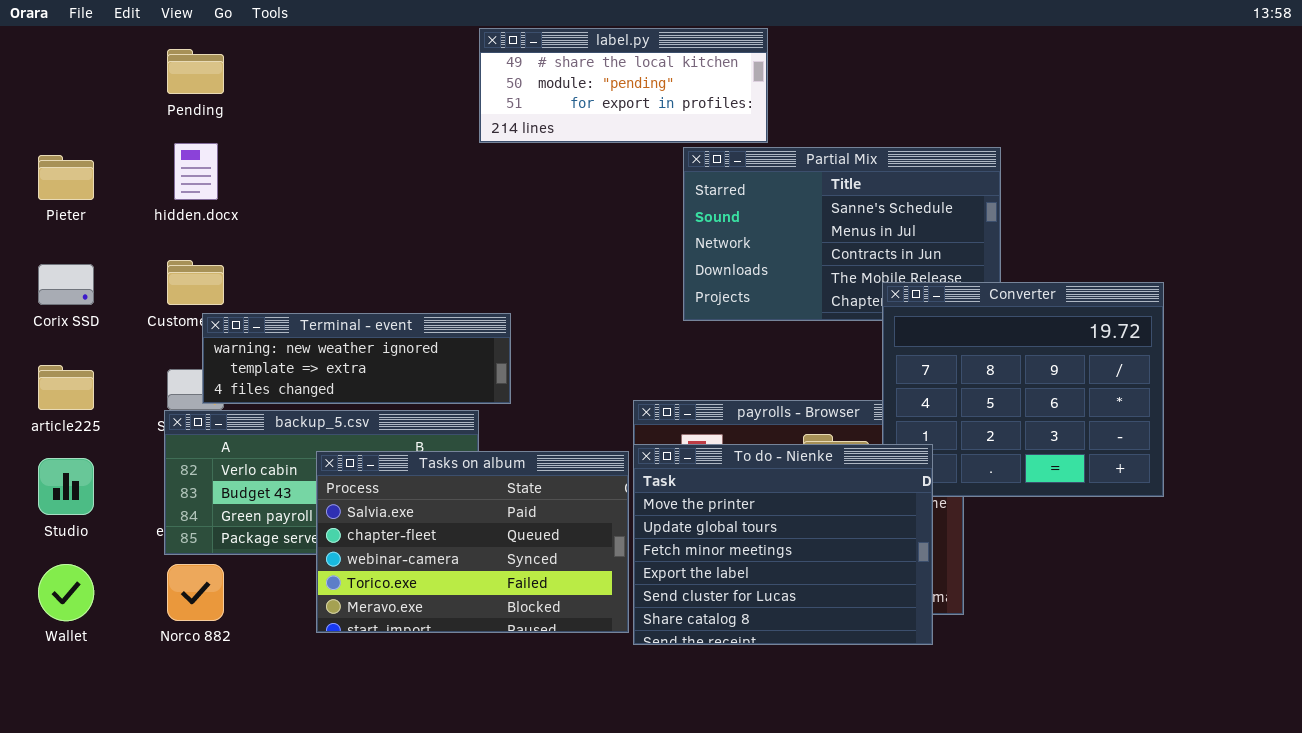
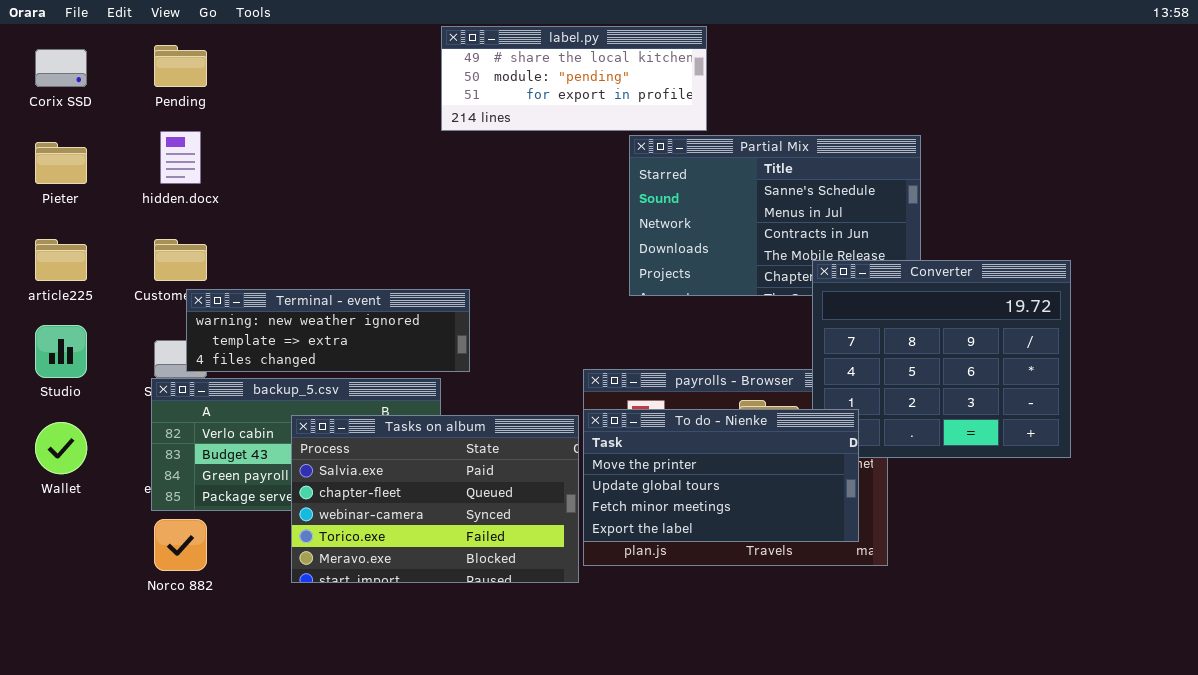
Corix SSD: [38,264,94,305] -> [35,49,87,87], moved
article225: [38,365,94,410] -> [35,239,87,281], moved
To do - Nienke: [633,444,933,645] -> [583,409,859,542], resized
Studio: [38,458,94,515] -> [35,325,87,378], moved
Wallet: [38,564,94,621] -> [35,422,87,474], moved

